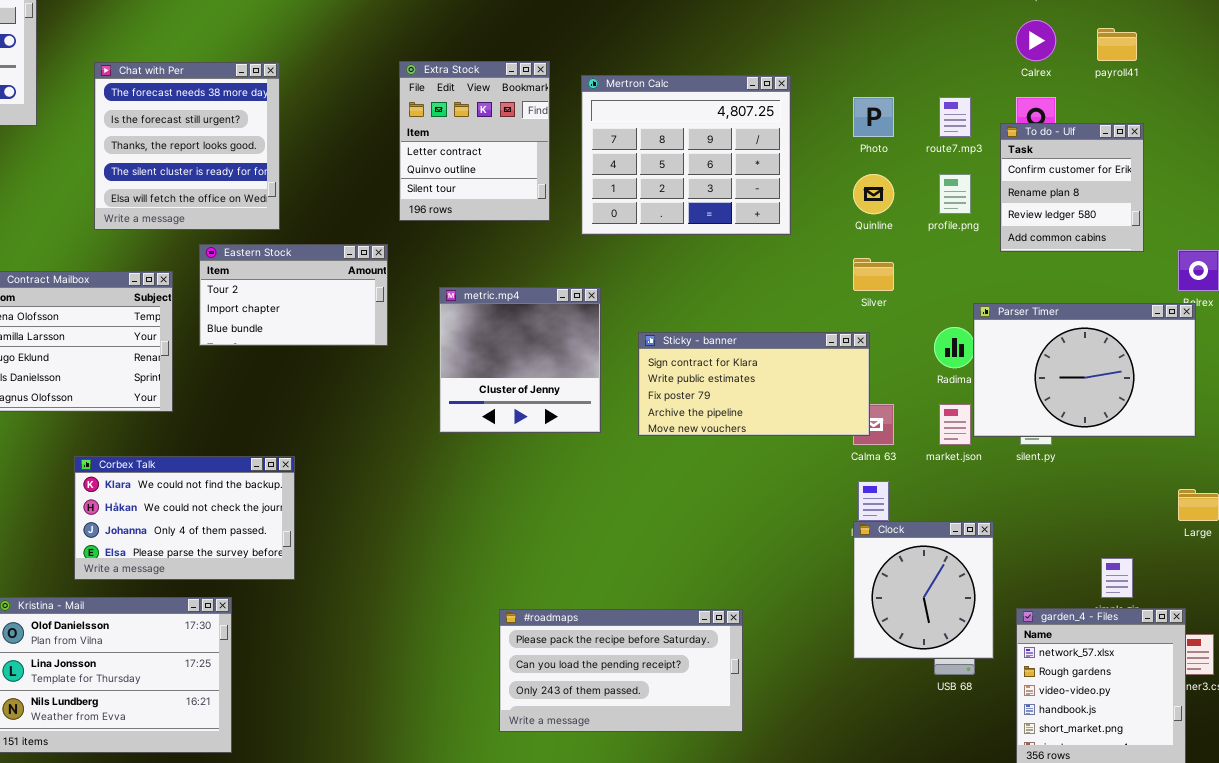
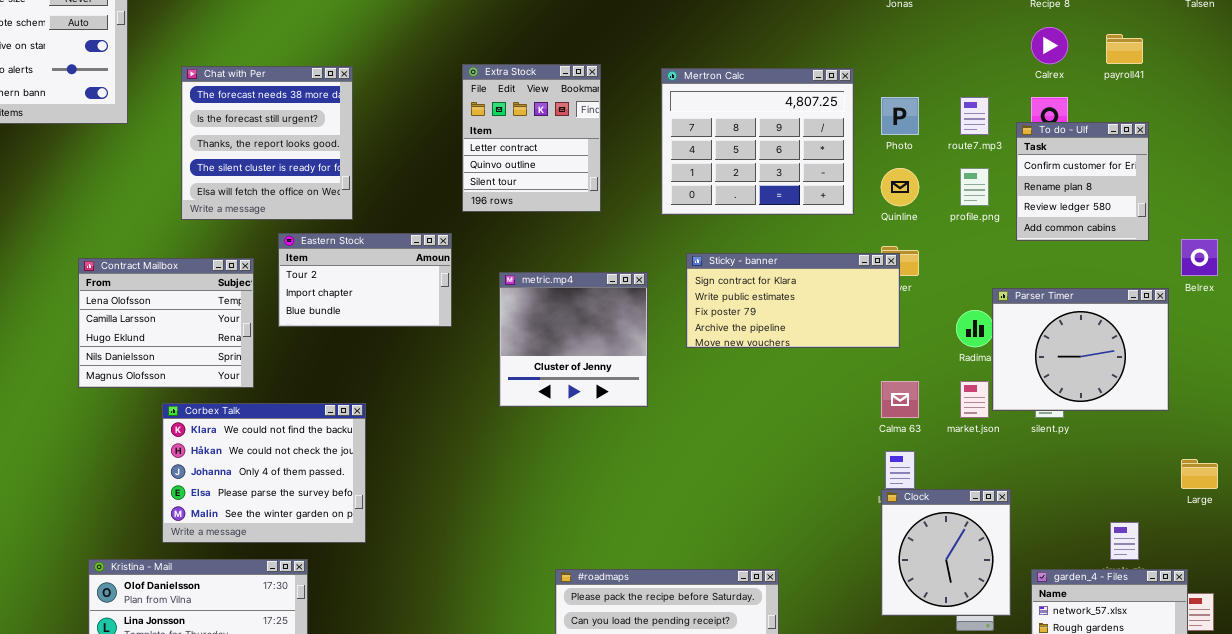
Mertron Calc: [581,75,791,235] -> [661,68,854,215], moved
Parser Timer: [973,303,1196,437] -> [992,288,1169,411], resized
Sticky - banner: [638,332,870,436] -> [686,253,900,348], moved
Corbex Talk: [74,456,295,580] -> [162,403,366,543], resized

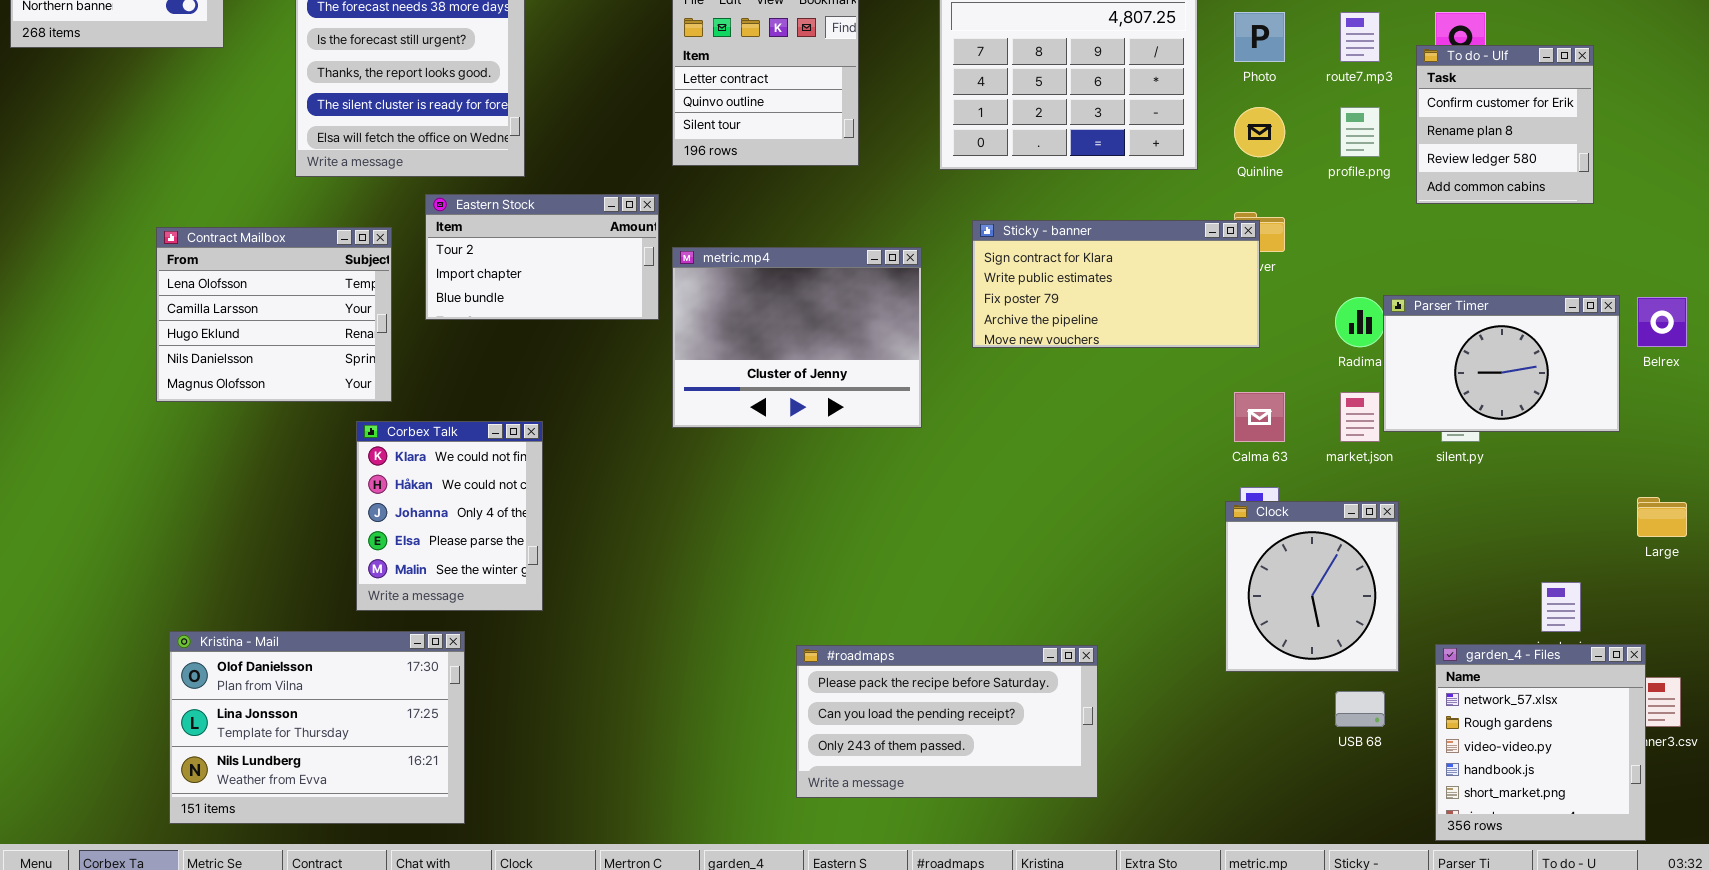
Belrex: [1181,239,1218,276] -> [1637,297,1687,347], moved
metric.mp4: [499,272,648,407] -> [672,247,922,428], resized
Parser Timer: [992,288,1169,411] -> [1383,295,1620,432], resized
Corbex Talk: [162,403,366,543] -> [356,421,543,611], resized
Clock: [881,489,1011,616] -> [1225,501,1399,672], moved

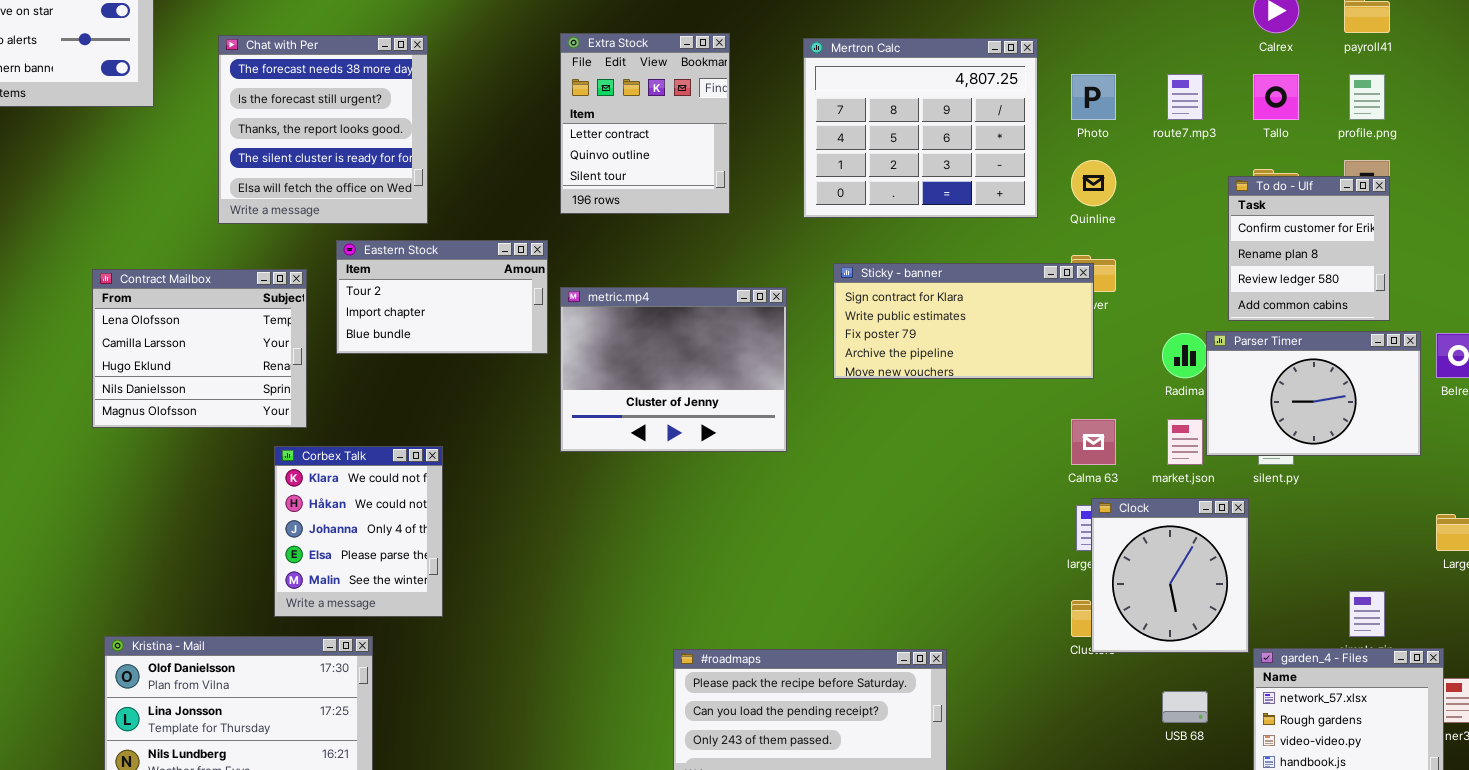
To do - Ulf: [1416,45,1594,204] -> [1228,176,1390,321], moved
profile.png: [1340,107,1380,157] -> [1349,74,1385,120], moved
Clock: [1225,501,1399,672] -> [1091,498,1249,653], moved

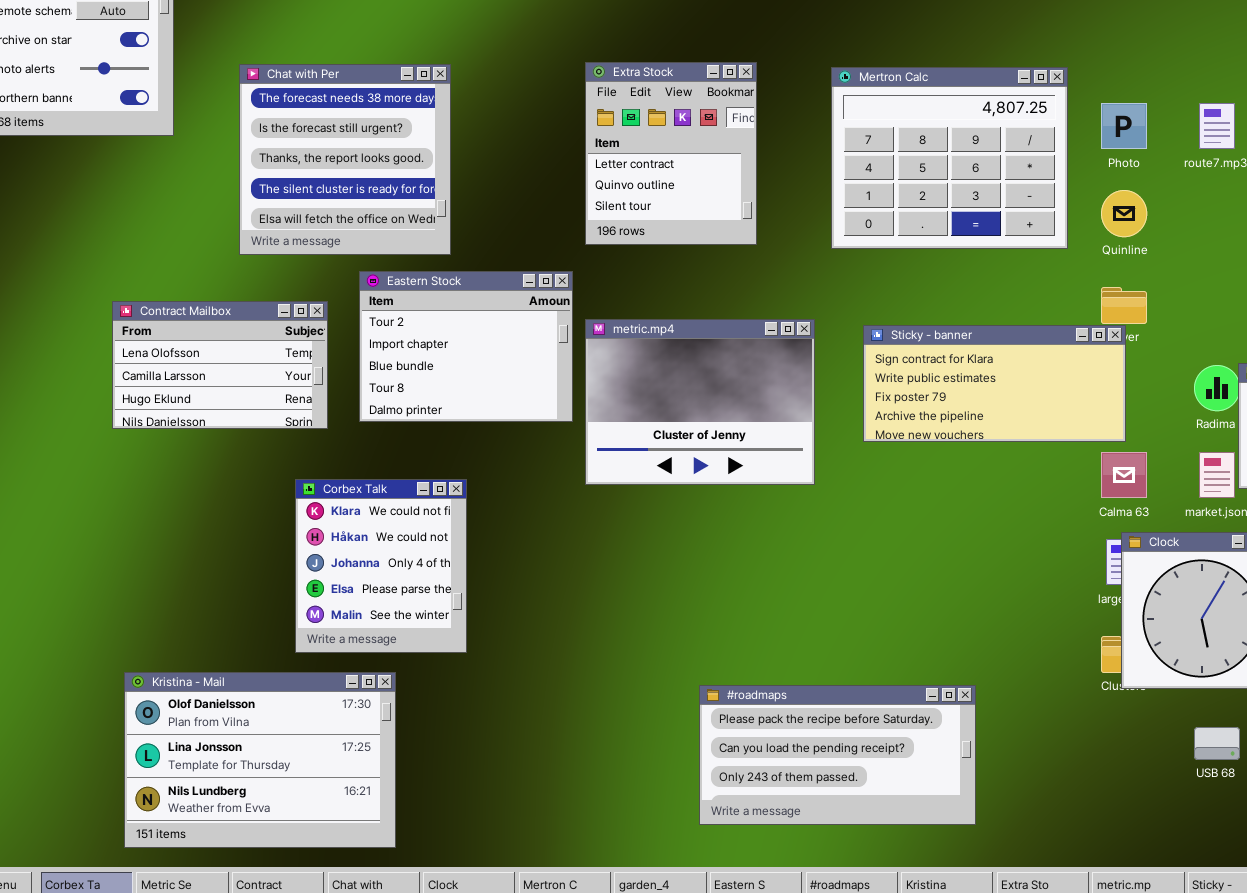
Eastern Stock: [336,240,548,354] -> [359,271,573,422], resized
Sticky - banner: [833,263,1094,379] -> [863,325,1126,442], moved
Contract Mailbox: [92,269,307,428] -> [112,301,328,429], resized

